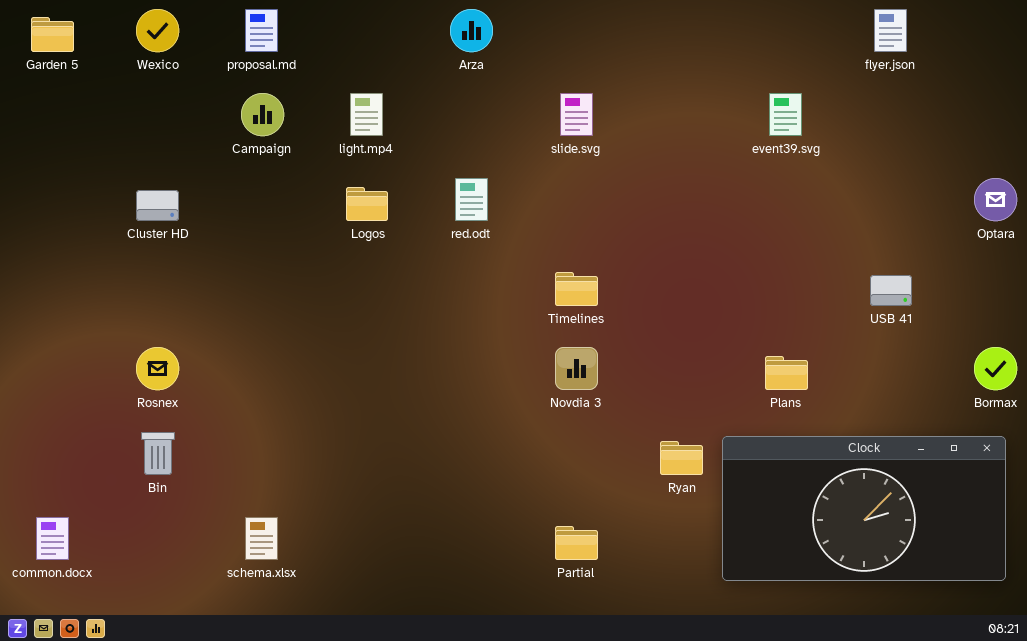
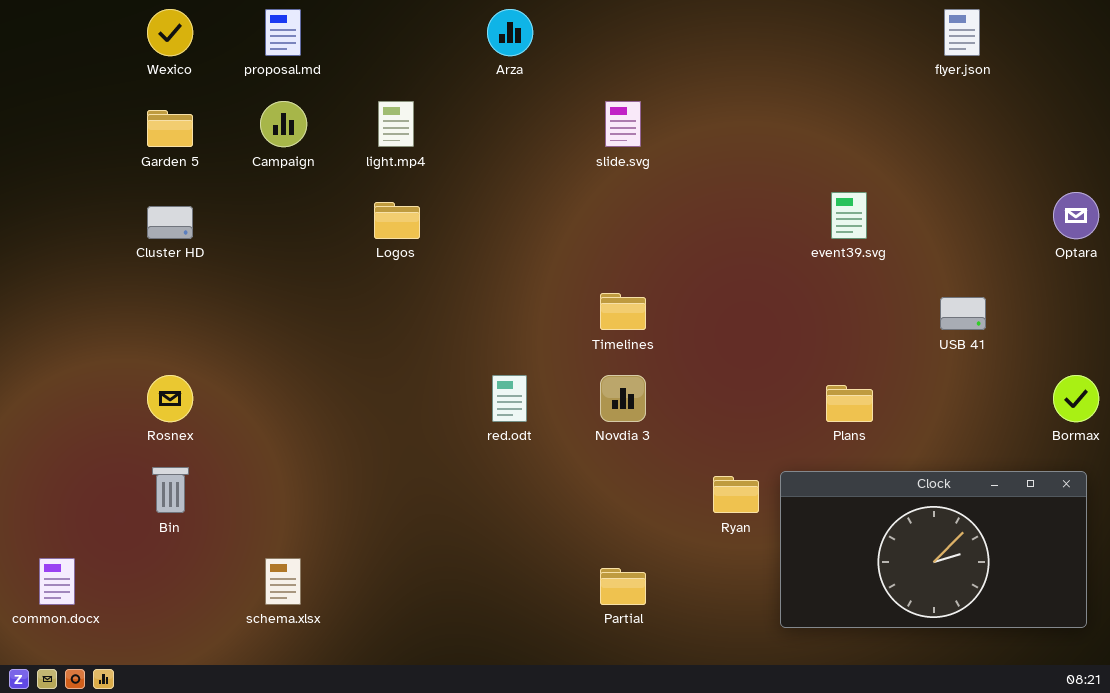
Garden 5: [31,17,74,52] -> [147,110,193,147], moved
event39.svg: [769,93,802,136] -> [831,192,867,239], moved
red.odt: [455,178,488,221] -> [492,375,527,422], moved

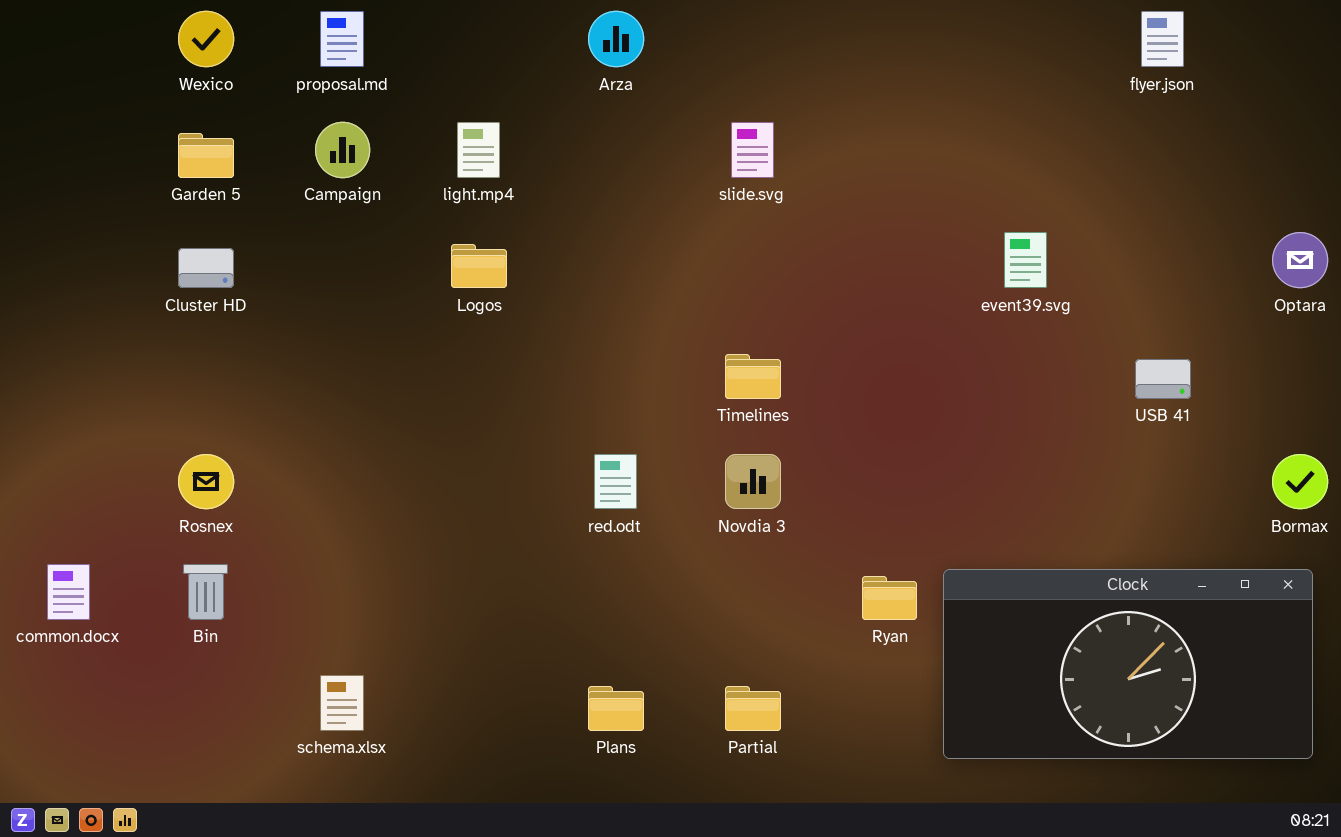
Plans: [826,385,873,422] -> [588,686,644,731], moved
common.docx: [39,558,75,605] -> [47,564,90,620], moved

